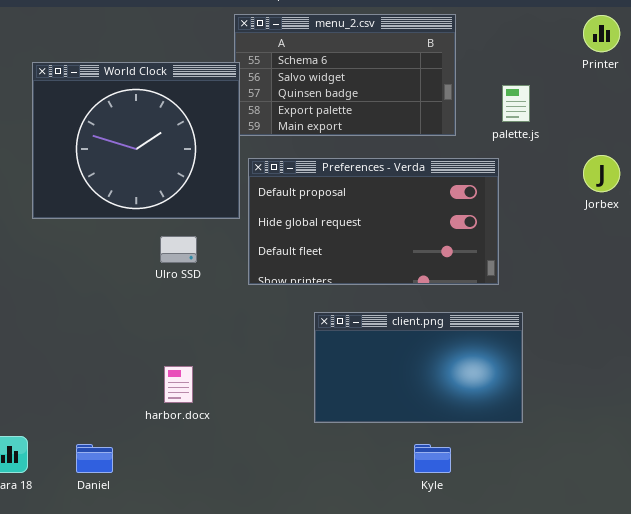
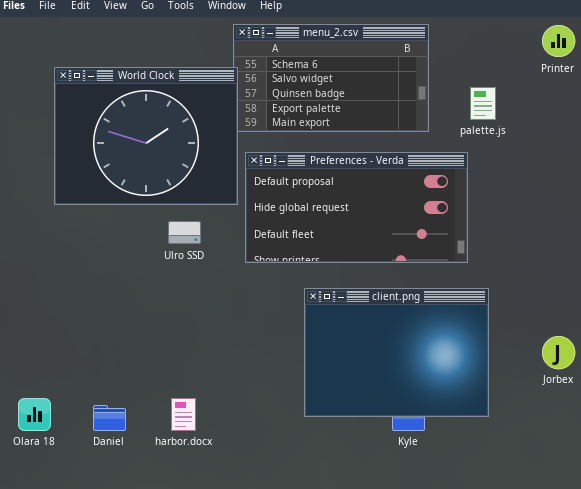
Jorbex: [583,155,620,192] -> [542,336,575,369], moved
client.png: [314,312,523,423] -> [304,288,489,417], resized
harbor.docx: [164,366,193,403] -> [171,398,196,431], moved

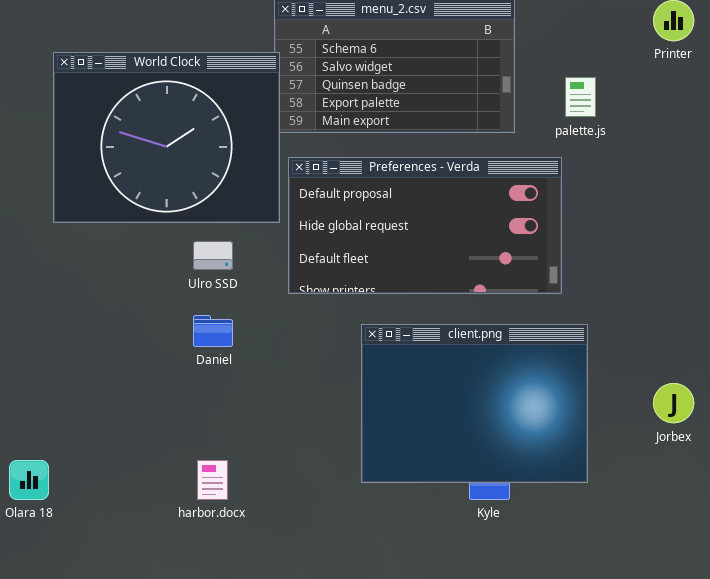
Daniel: [93,405,126,431] -> [193,315,233,347], moved

